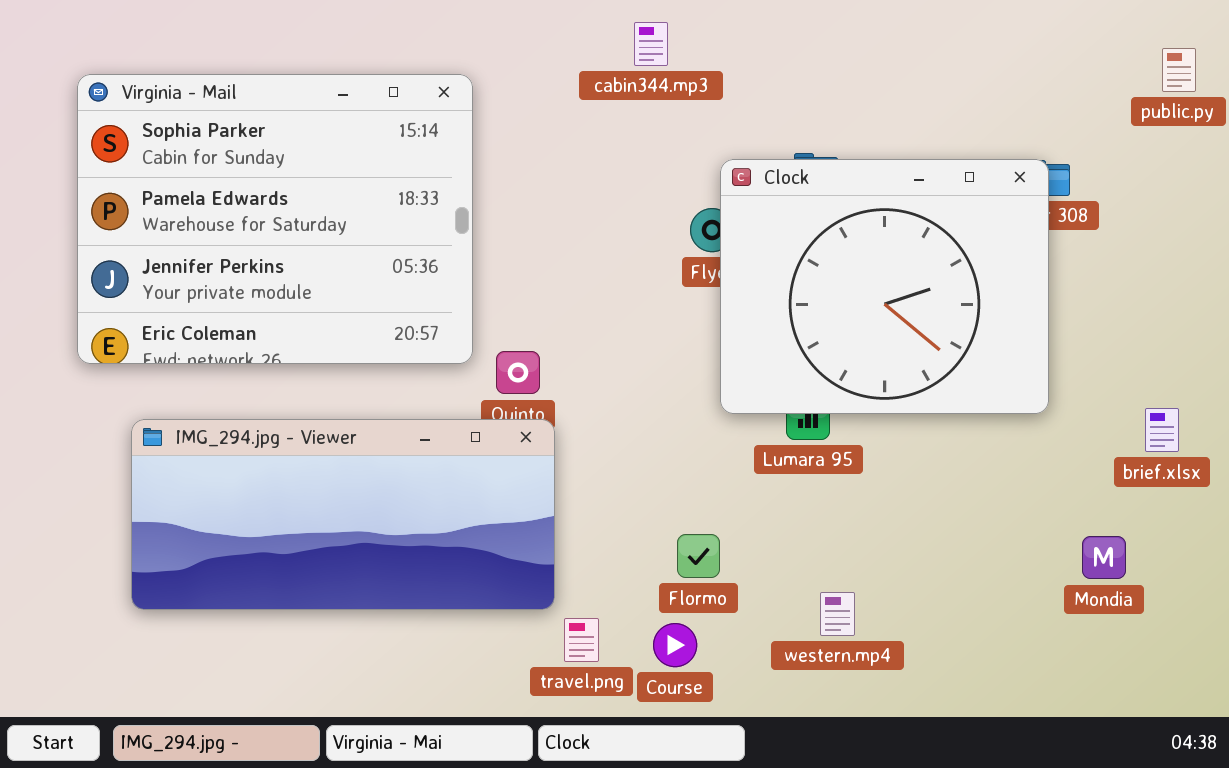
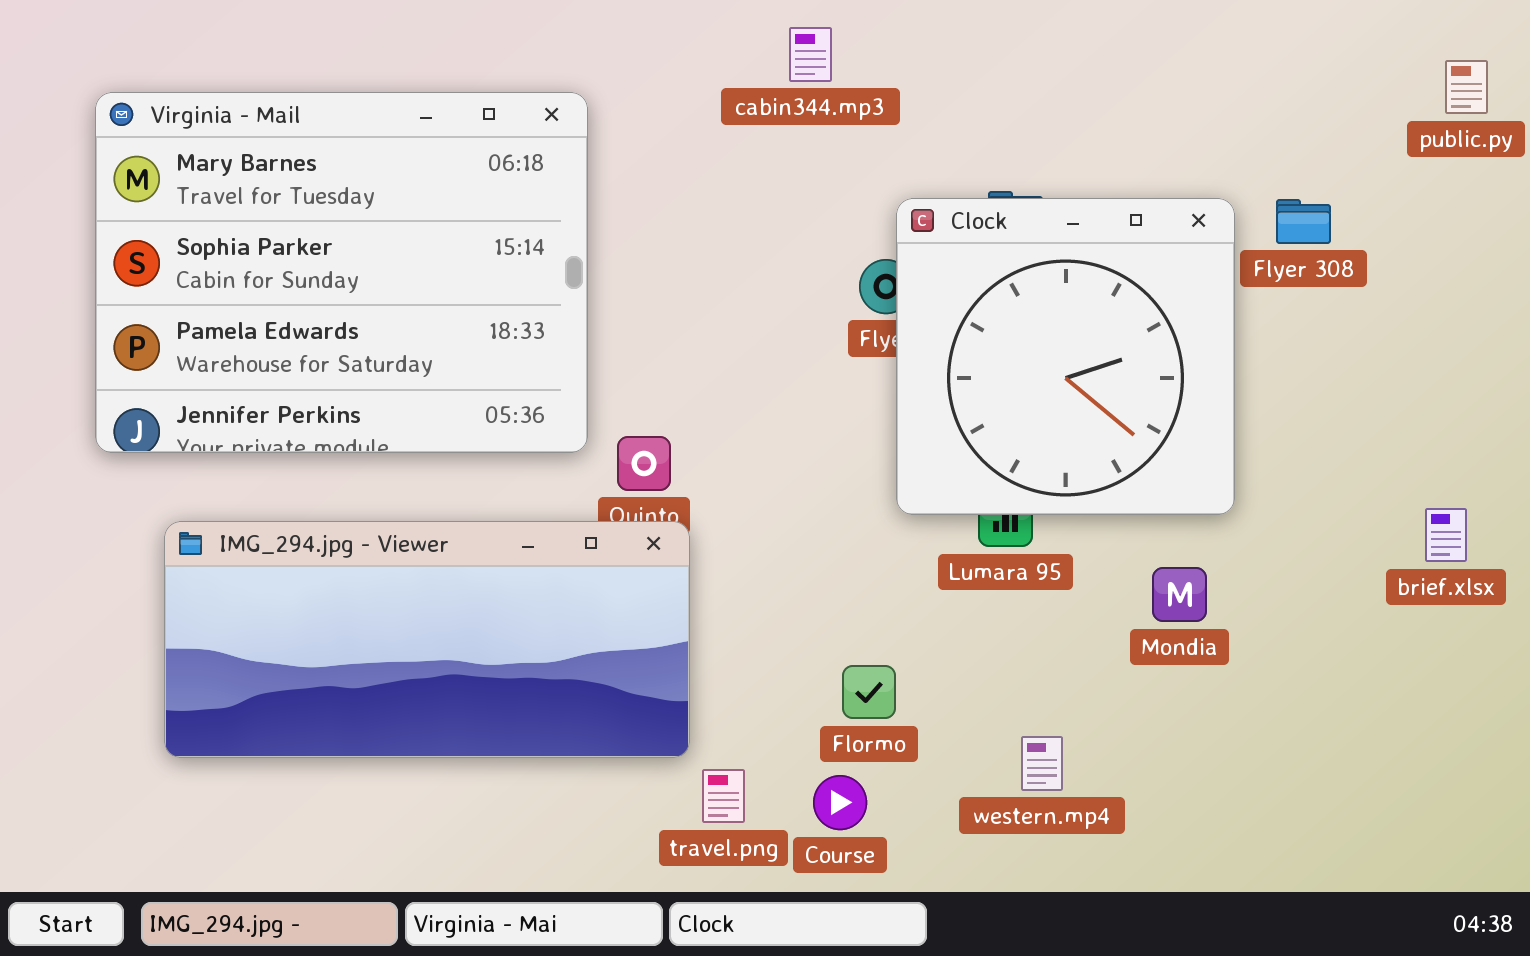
Virginia - Mail: [77,74,473,364] -> [95,92,588,453], scrolled up 1 row
Clock: [720,159,1049,414] -> [896,198,1235,515], resized
Mondia: [1082,536,1126,579] -> [1152,567,1207,622], moved

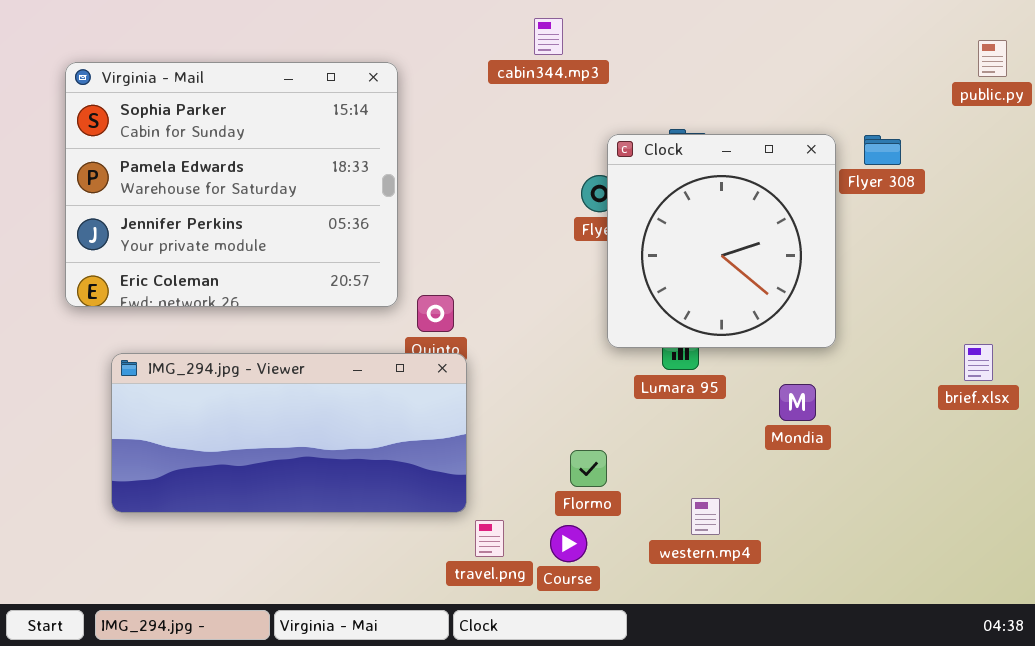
Virginia - Mail: [95,92,588,453] -> [65,62,398,307], scrolled down 1 row

